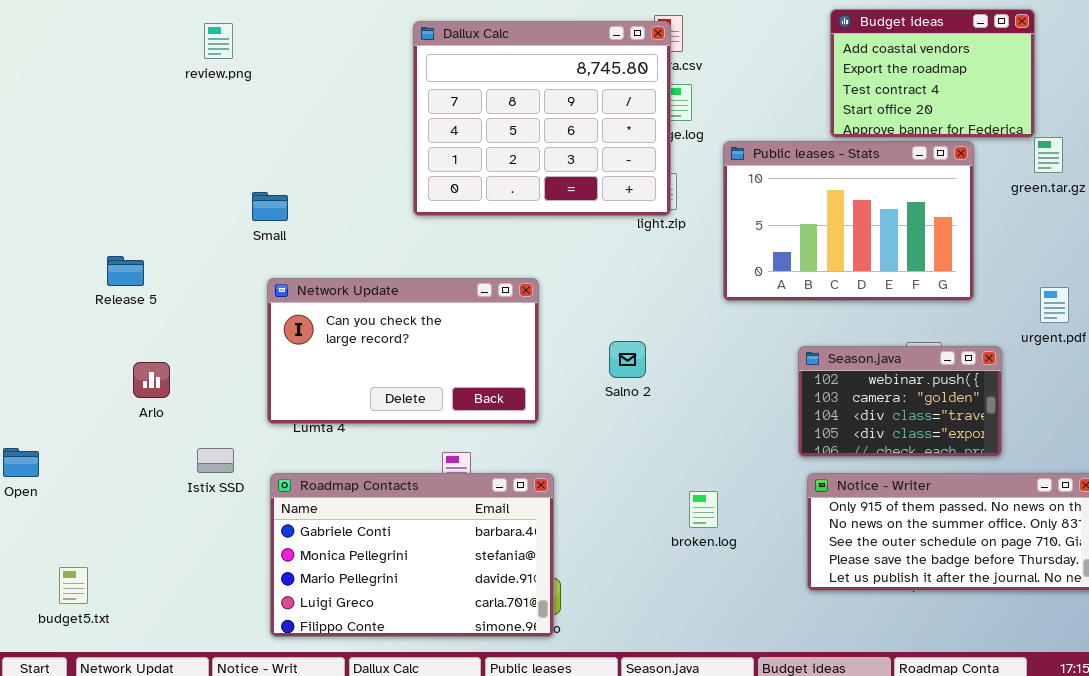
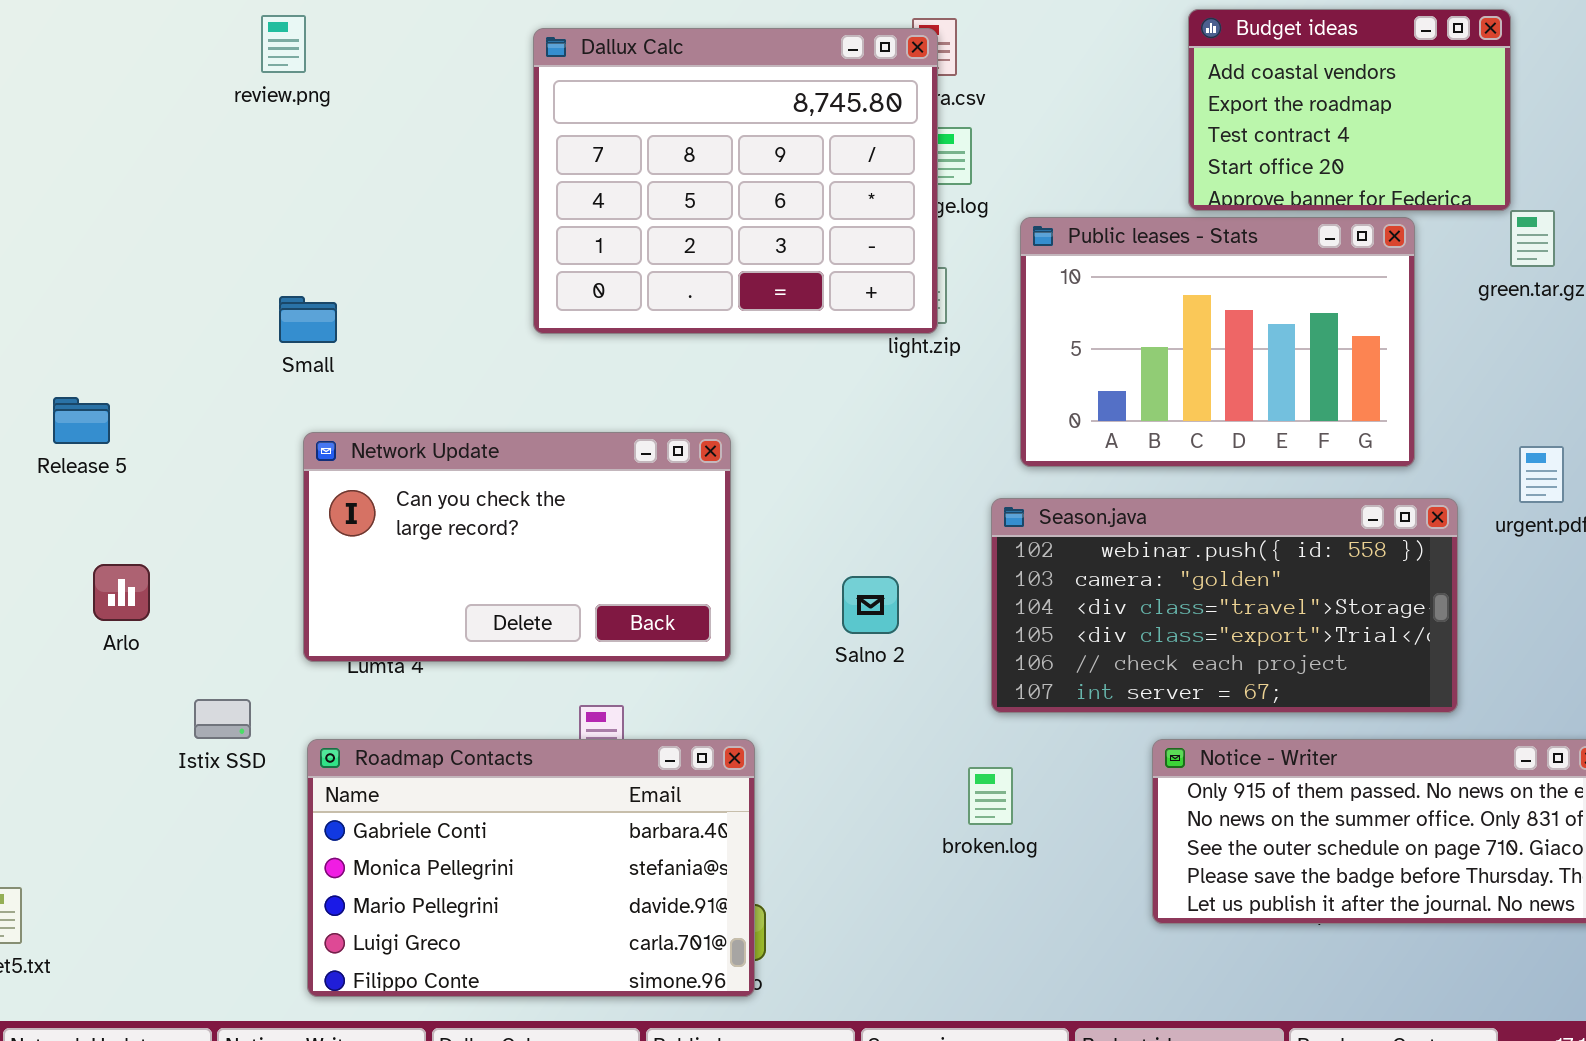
review.png: [204,23,233,59] -> [261,15,306,73], moved
Salno 2: [609,341,646,378] -> [842,576,899,634], moved
Season.java: [798,346,1002,457] -> [991,498,1458,713], resized

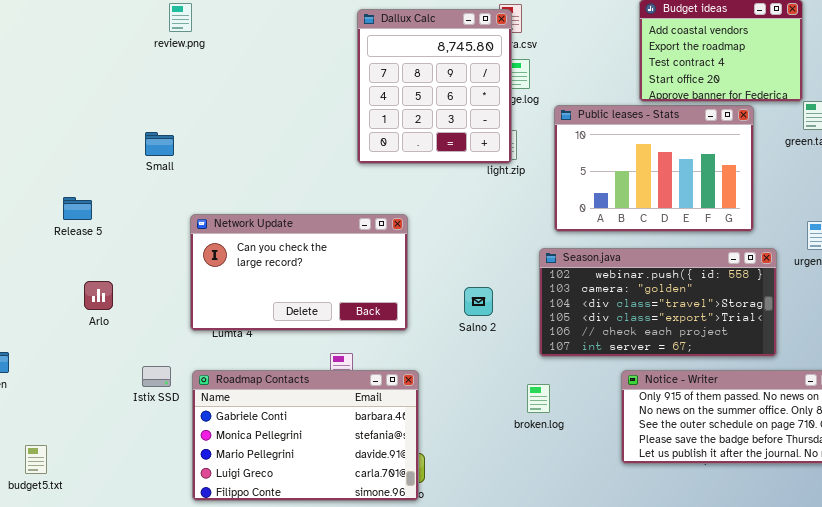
Dallux Calc: [533,28,938,334] -> [357,9,512,164], resized
Small: [279,296,337,343] -> [145,132,174,156], moved
Istix SSD: [194,699,251,739] -> [142,366,171,387], moved

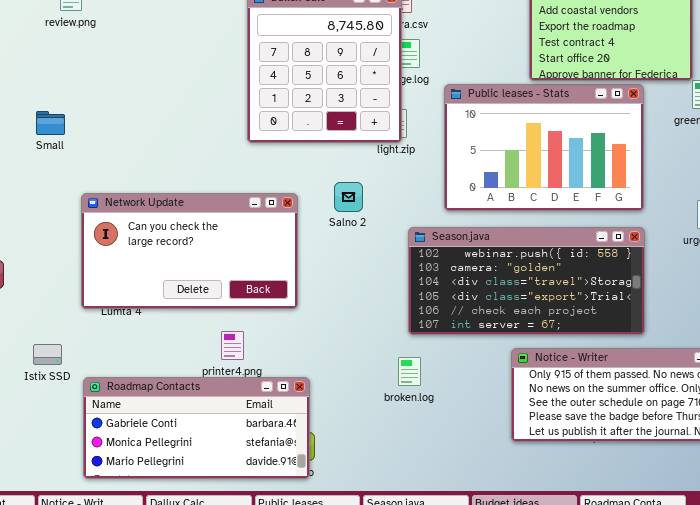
Season.java: [539,248,777,357] -> [408,227,645,335], moved
Salno 2: [464,287,493,316] -> [334,182,363,212], moved
Roadmap Contacts: [192,370,419,501] -> [83,377,310,479], resized
broken.log: [527,384,550,413] -> [398,357,421,386], moved

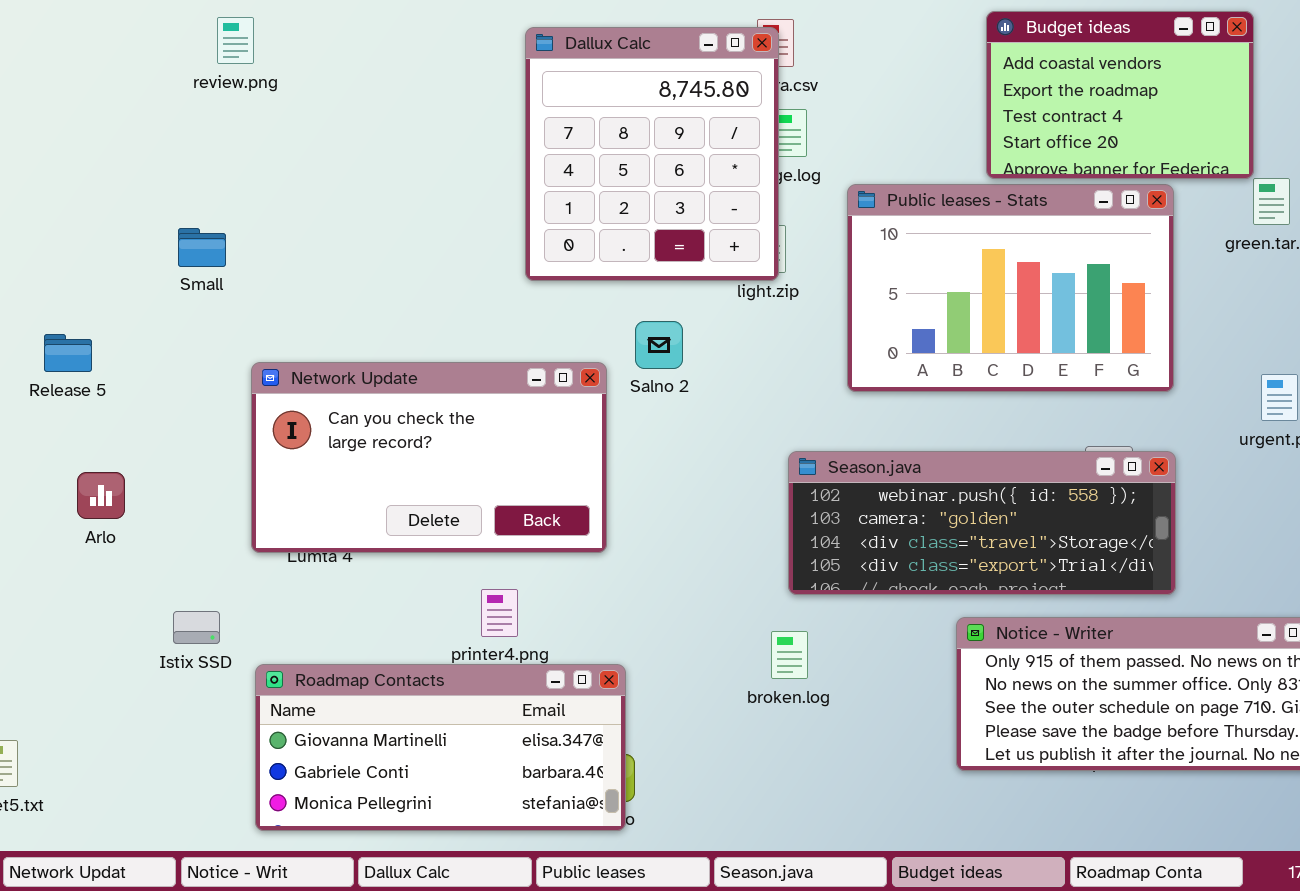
Salno 2: [334,182,363,212] -> [635,321,683,369], moved
Season.java: [408,227,645,335] -> [788,451,1176,595], resized
Roadmap Contacts: [83,377,310,479] -> [255,664,626,831], scrolled up 1 row

